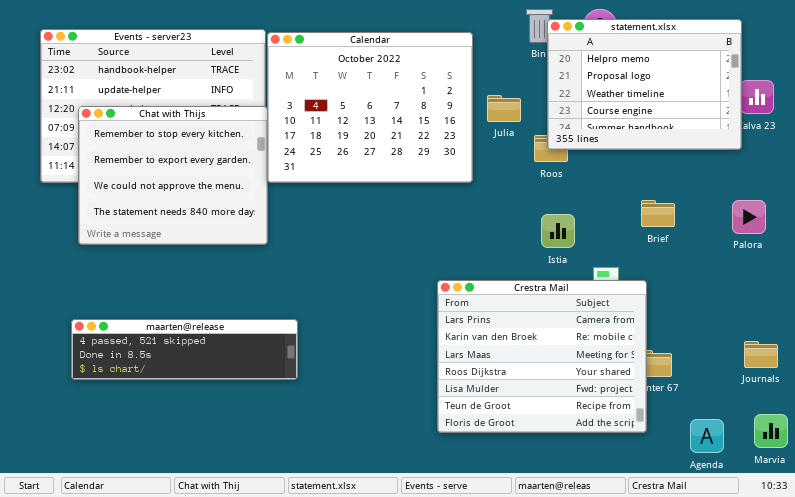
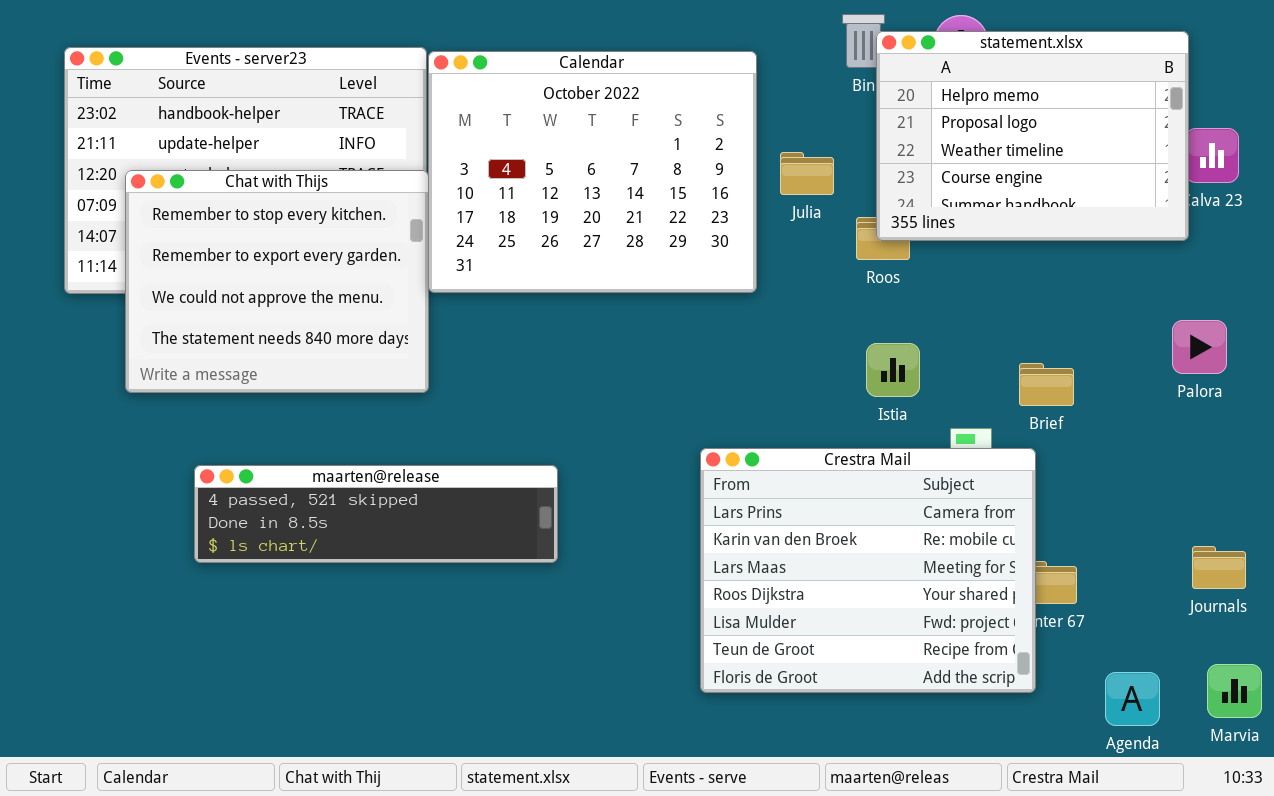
Brief: [641,200,675,227] -> [1019,363,1074,406], moved
maarten@release: [71,319,298,380] -> [194,465,558,563], moved

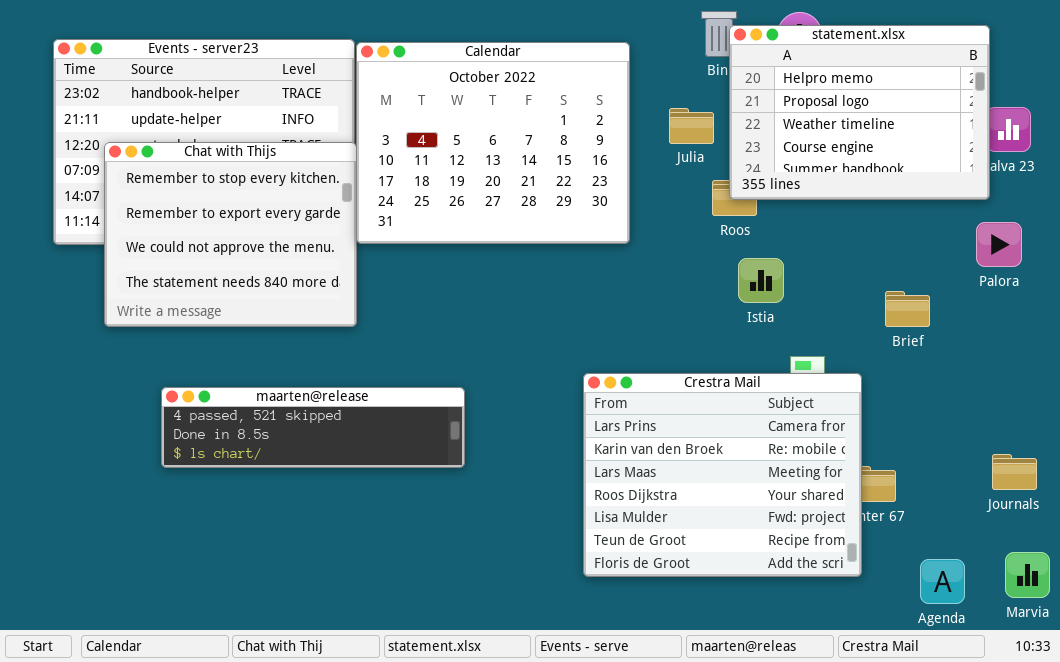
Julia: [780,152,834,195] -> [669,108,714,144], moved
Palora: [1172,320,1227,374] -> [976,222,1022,267], moved
Istia: [866,343,920,397] -> [738,258,784,303], moved
Brief: [1019,363,1074,406] -> [885,291,930,327], moved

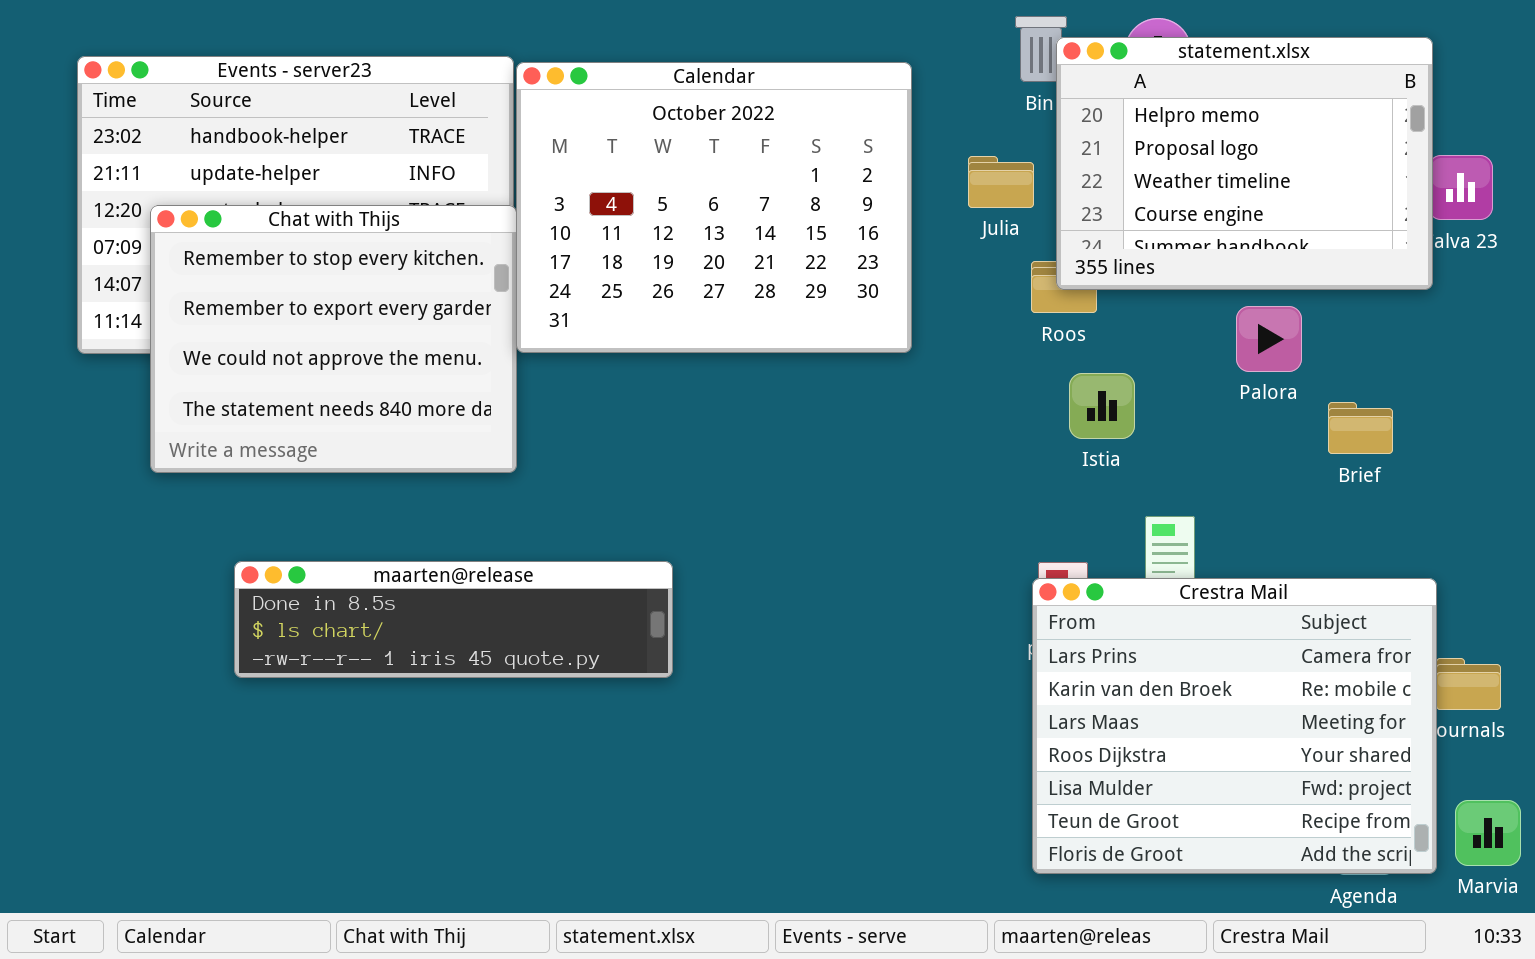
Palora: [976,222,1022,267] -> [1236,306,1302,372], moved
Brief: [885,291,930,327] -> [1328,402,1393,454], moved
Crestra Mail: [583,373,862,577] -> [1032,578,1437,874], moved
maarten@release: [161,387,465,468] -> [234,561,673,678], scrolled down 1 row

